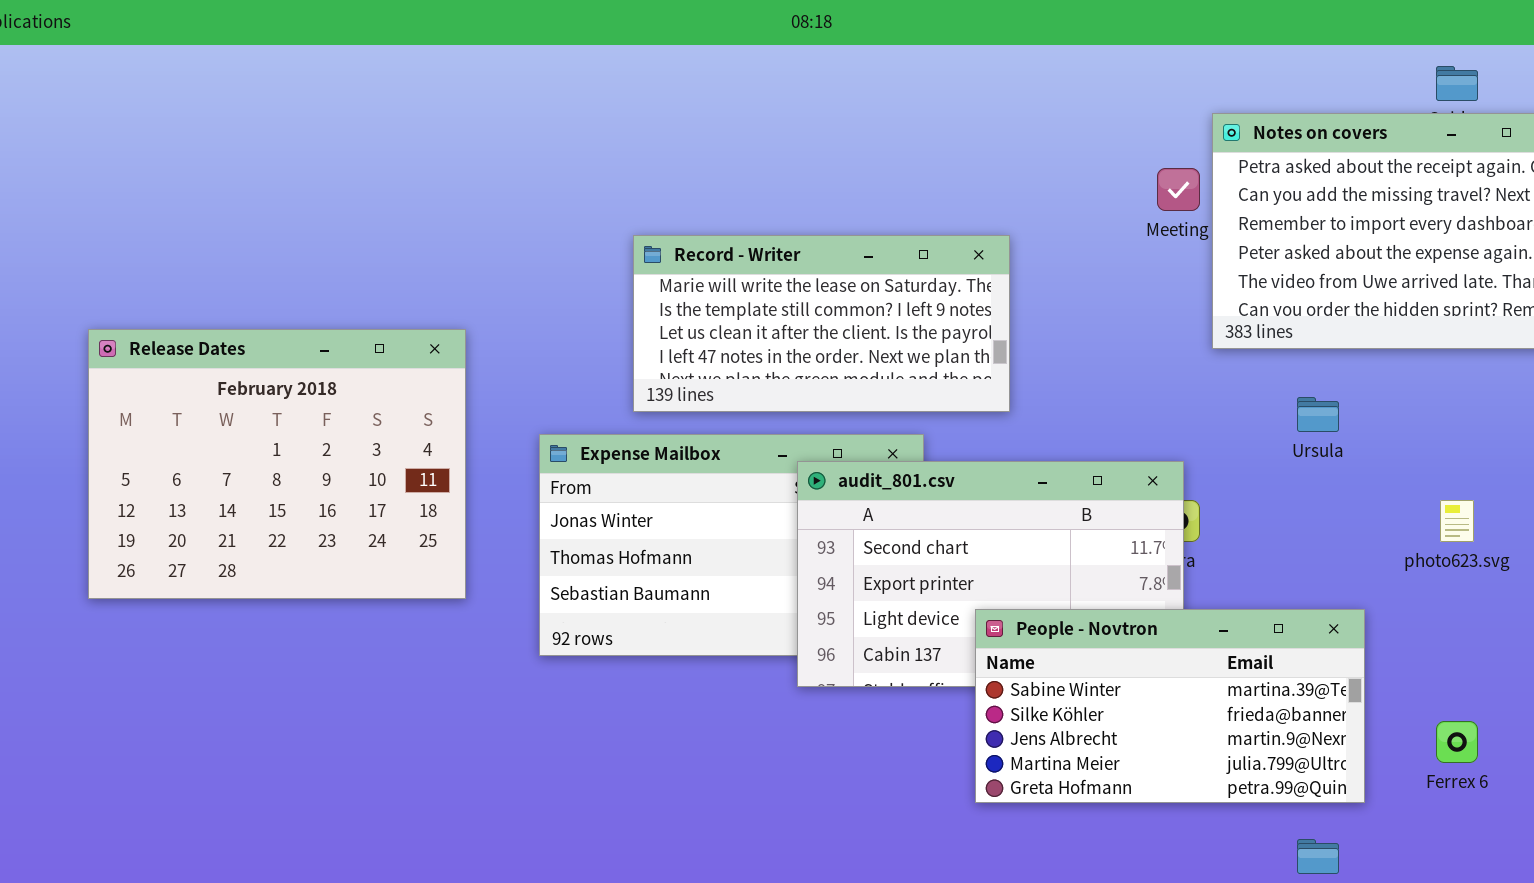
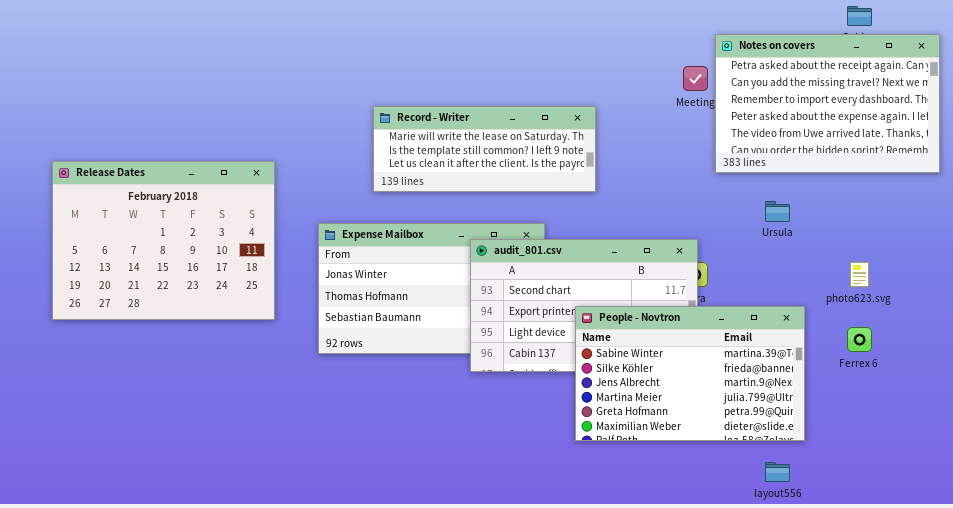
Record - Writer: [633,235,1010,412] -> [373,106,596,192], resized
People - Novtron: [975,609,1365,803] -> [575,306,805,441], resized
Ferrex 6: [1436,721,1478,763] -> [847,327,872,352], moved

